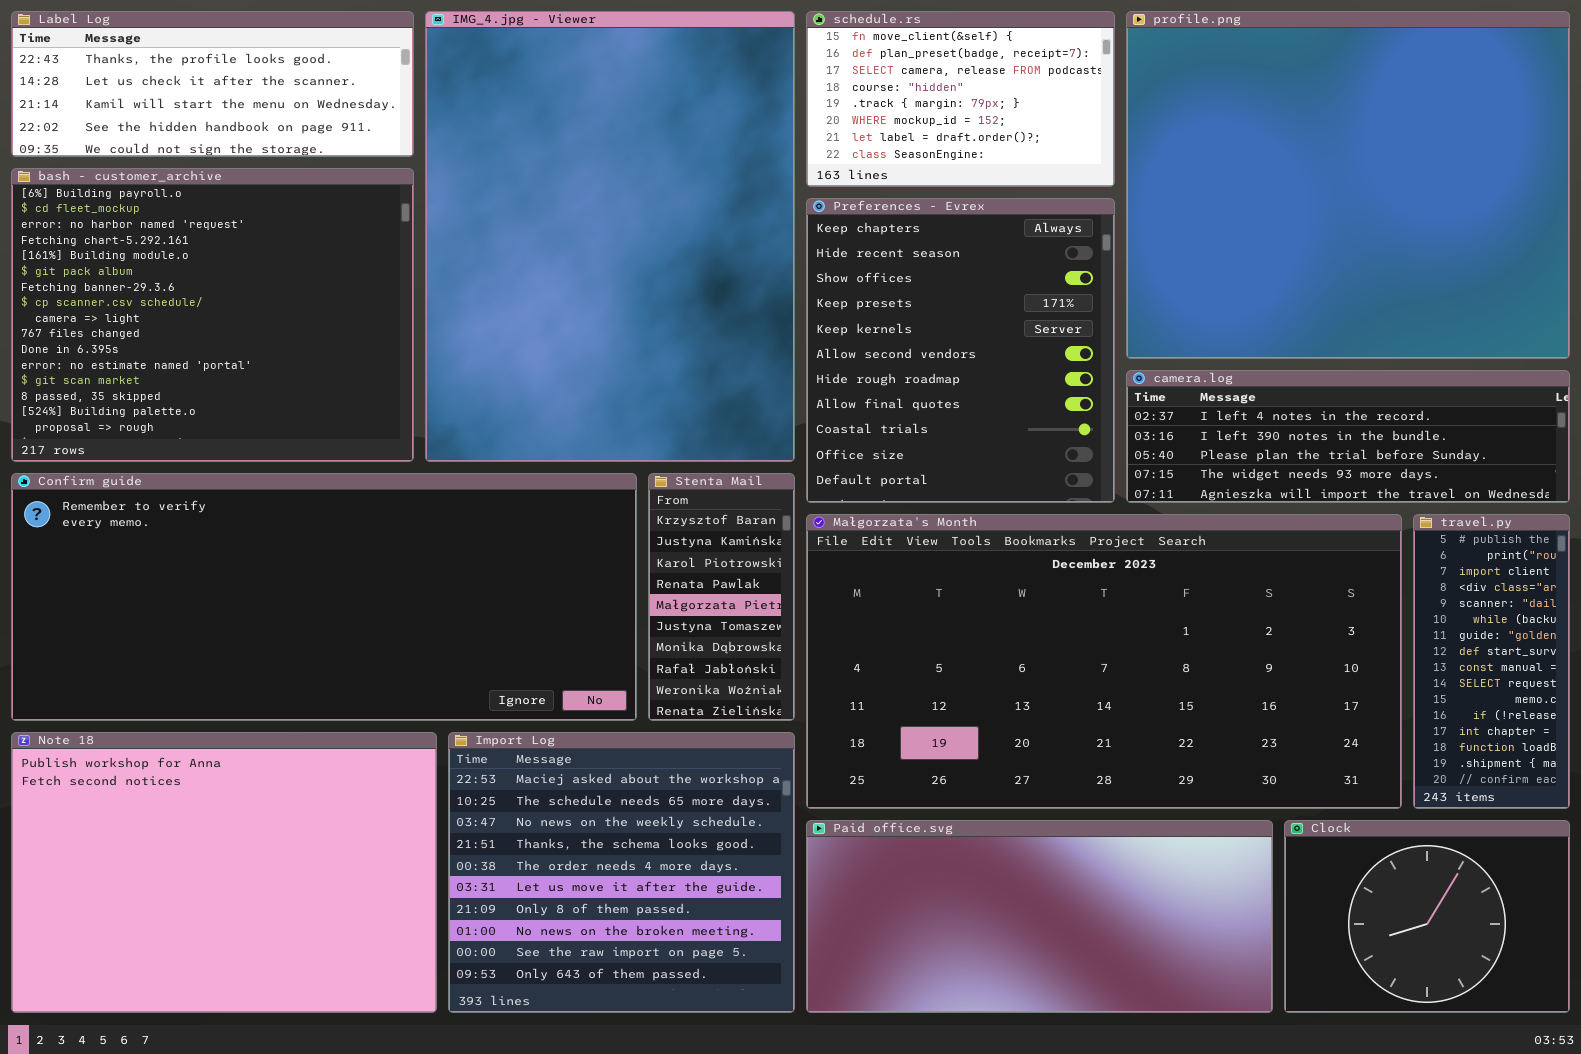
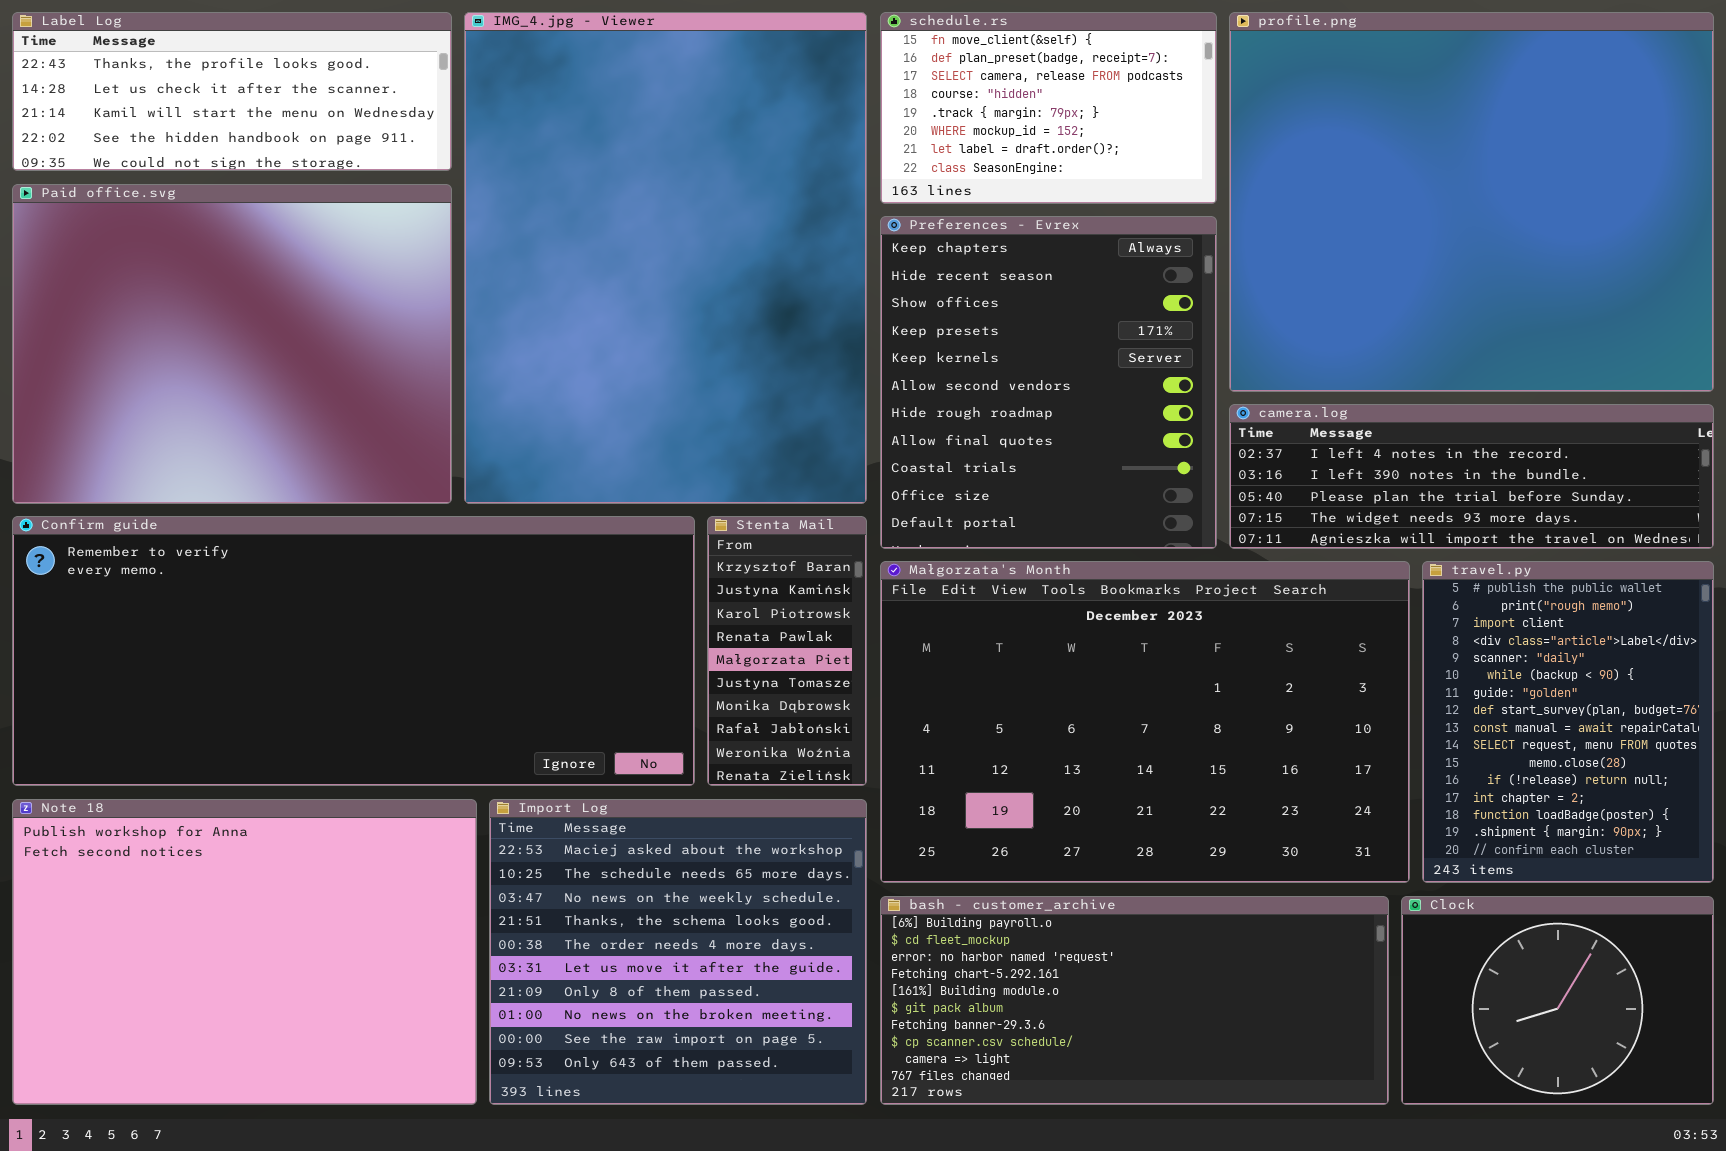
bash - customer_archive: [11,168,414,462] -> [880,896,1389,1105], moved, resized
Małgorzata's Month: [806,514,1402,809] -> [880,561,1410,883], resized
travel.py: [1413,514,1570,809] -> [1422,561,1714,883], resized
Paid office.svg: [806,820,1273,1013] -> [12,184,452,504], moved, resized

